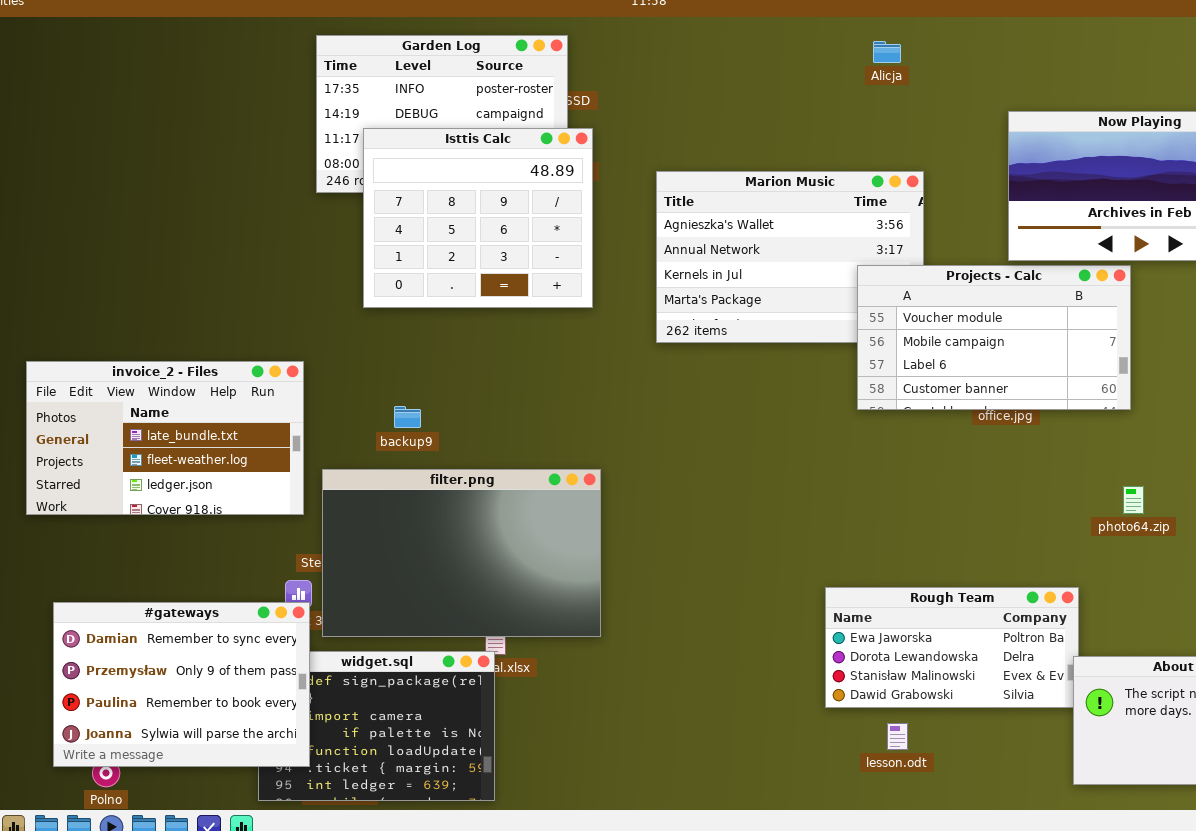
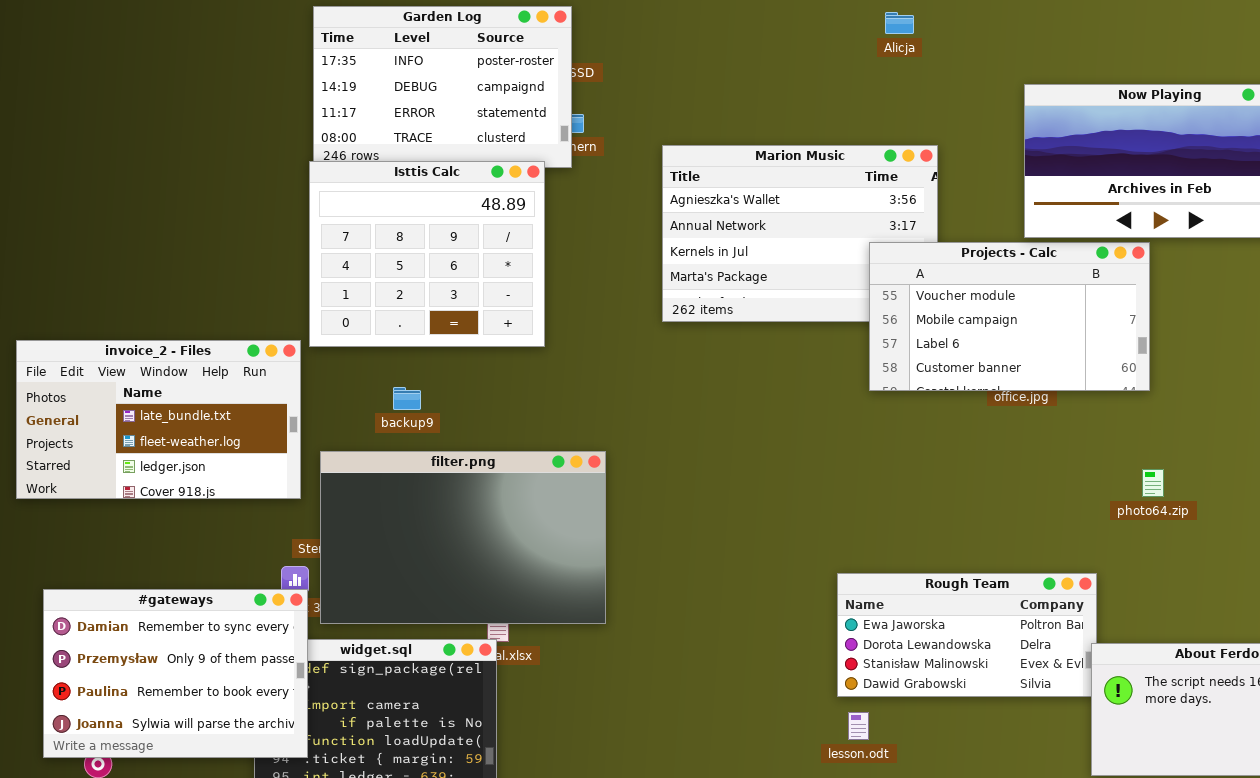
Isttis Calc: [363,128,593,308] -> [309,161,545,347], moved
lesson.odt: [887,723,908,750] -> [848,712,869,740], moved

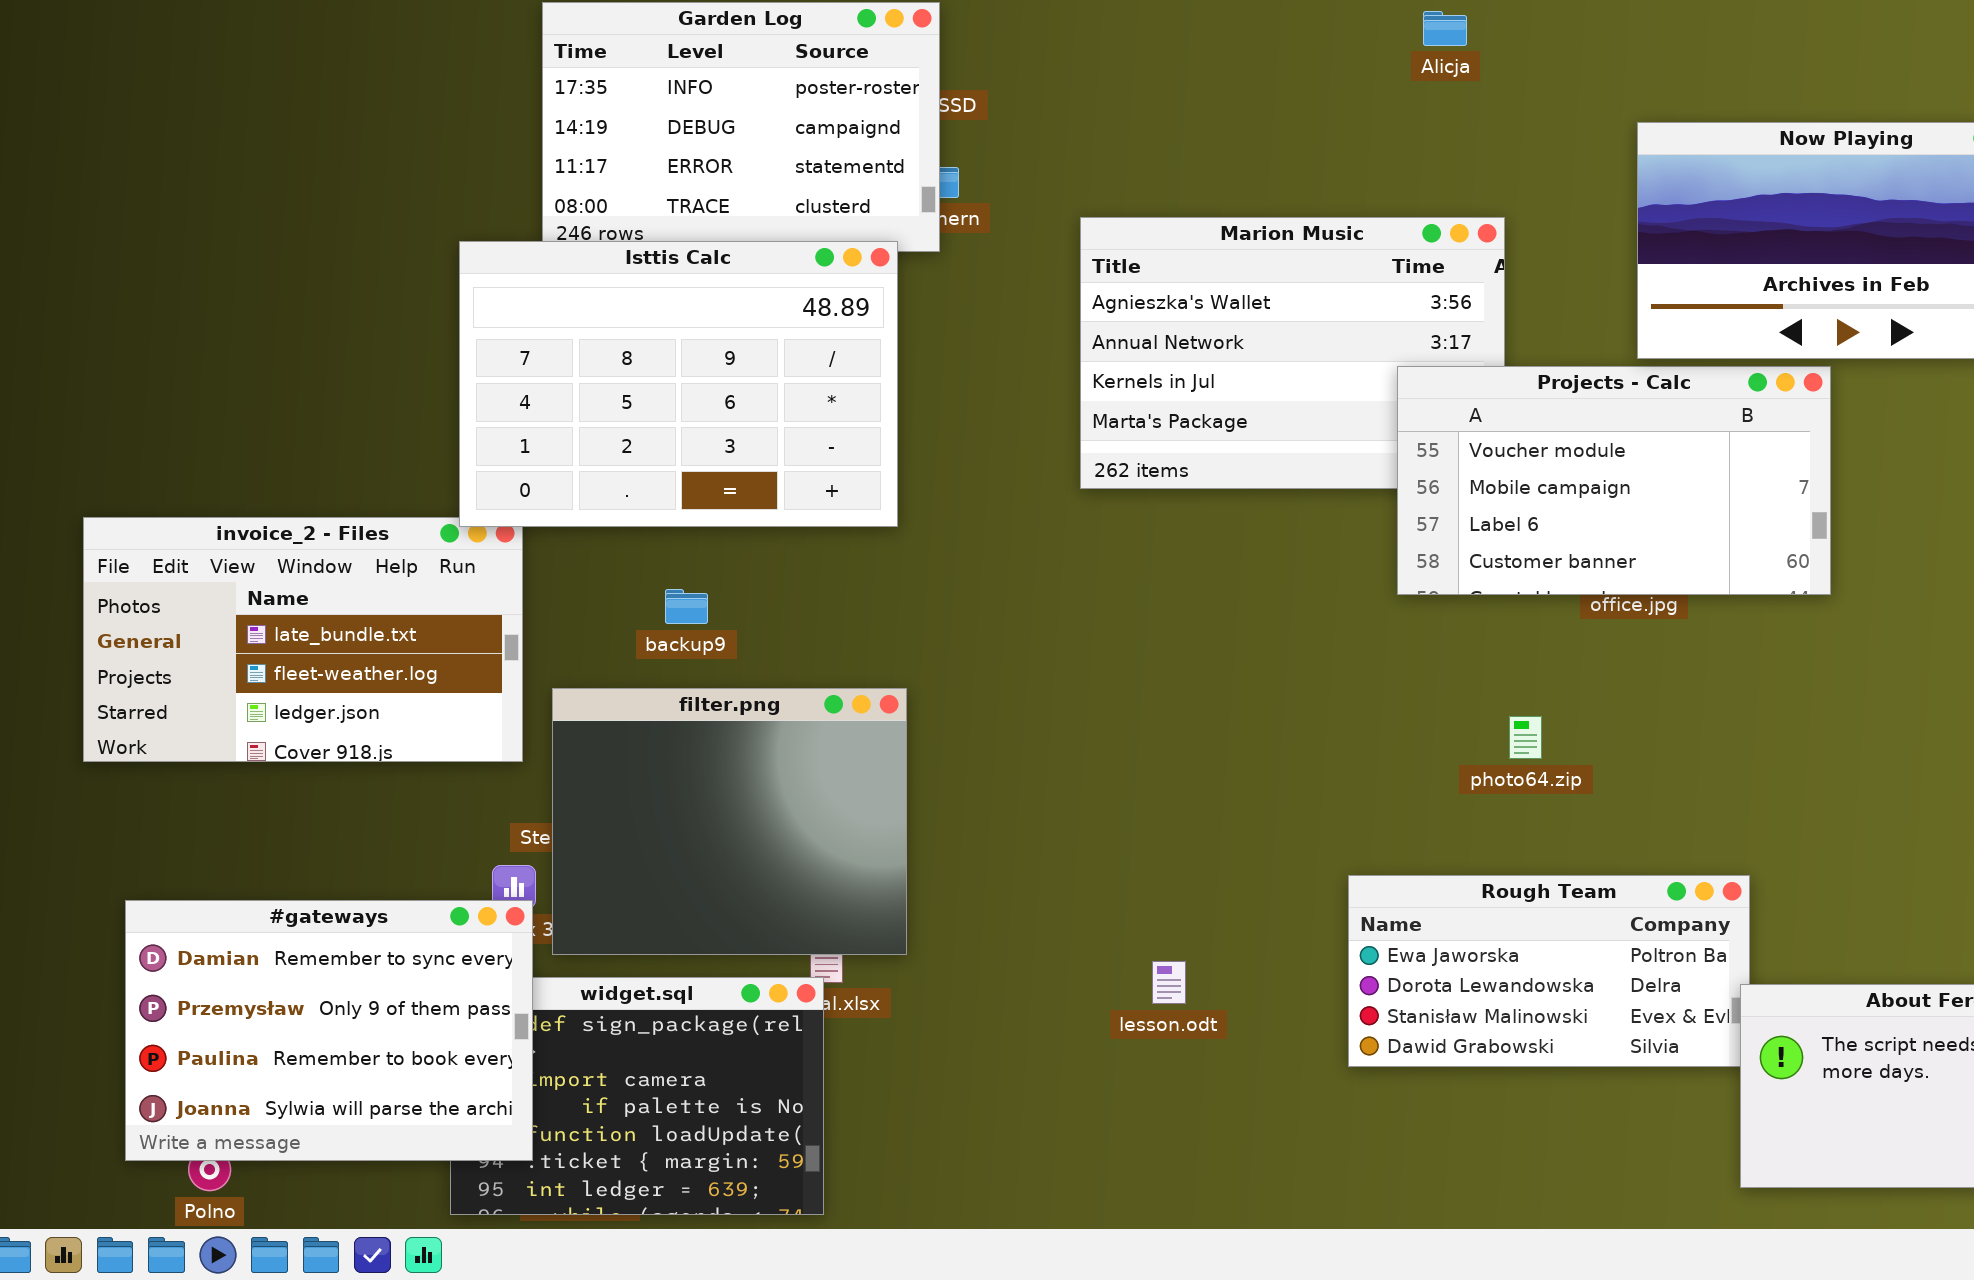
Isttis Calc: [309,161,545,347] -> [459,241,898,527], resized
filter.png: [320,451,606,624] -> [552,688,907,955], resized
photo64.zip: [1142,469,1164,497] -> [1509,716,1542,759], moved
lesson.odt: [848,712,869,740] -> [1152,961,1186,1004], moved

